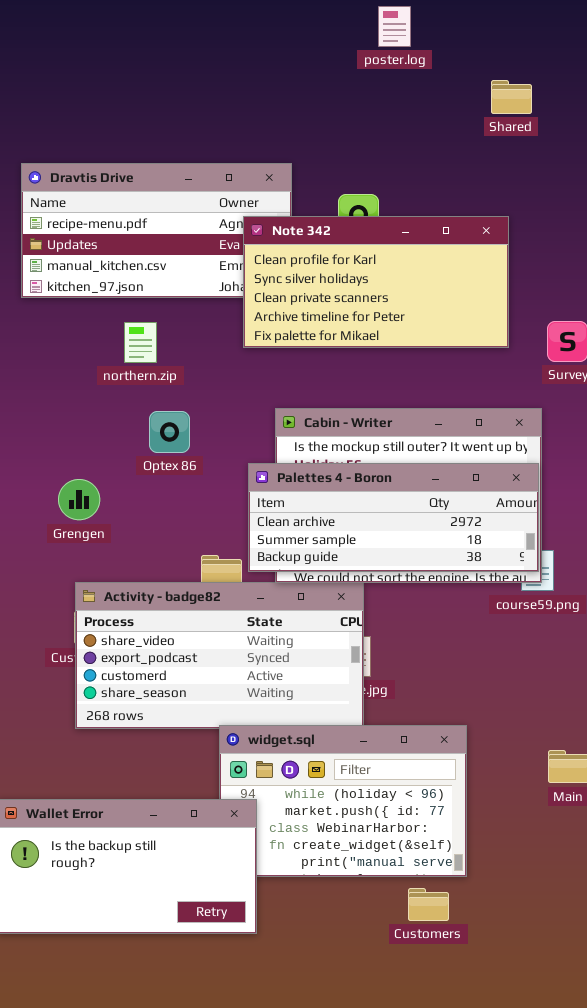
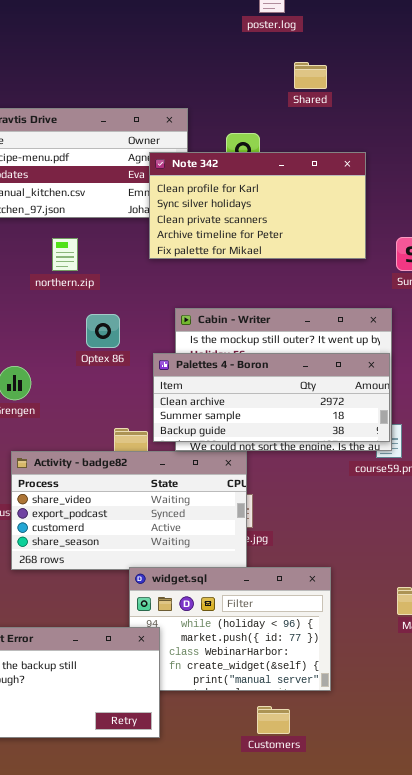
Shared: [491,80,532,114] -> [294,62,327,89], moved
Optex 86: [149,411,190,453] -> [86,314,120,348], moved
Customers: [408,888,449,921] -> [257,706,290,734], moved

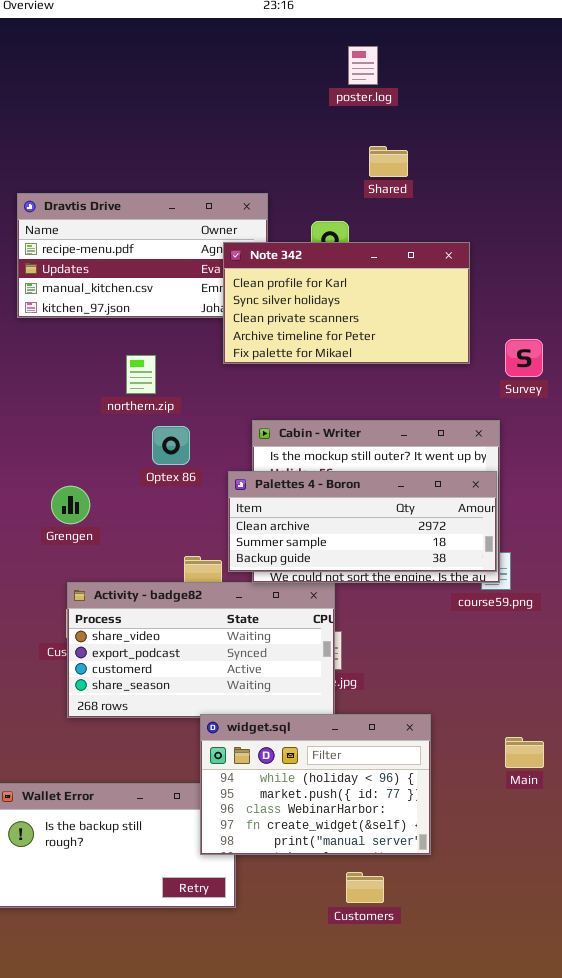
Shared: [294,62,327,89] -> [369,146,408,177], moved
northern.zip: [52,238,78,271] -> [126,355,156,394], moved
widget.sql: [129,567,331,691] -> [200,714,431,855], raised

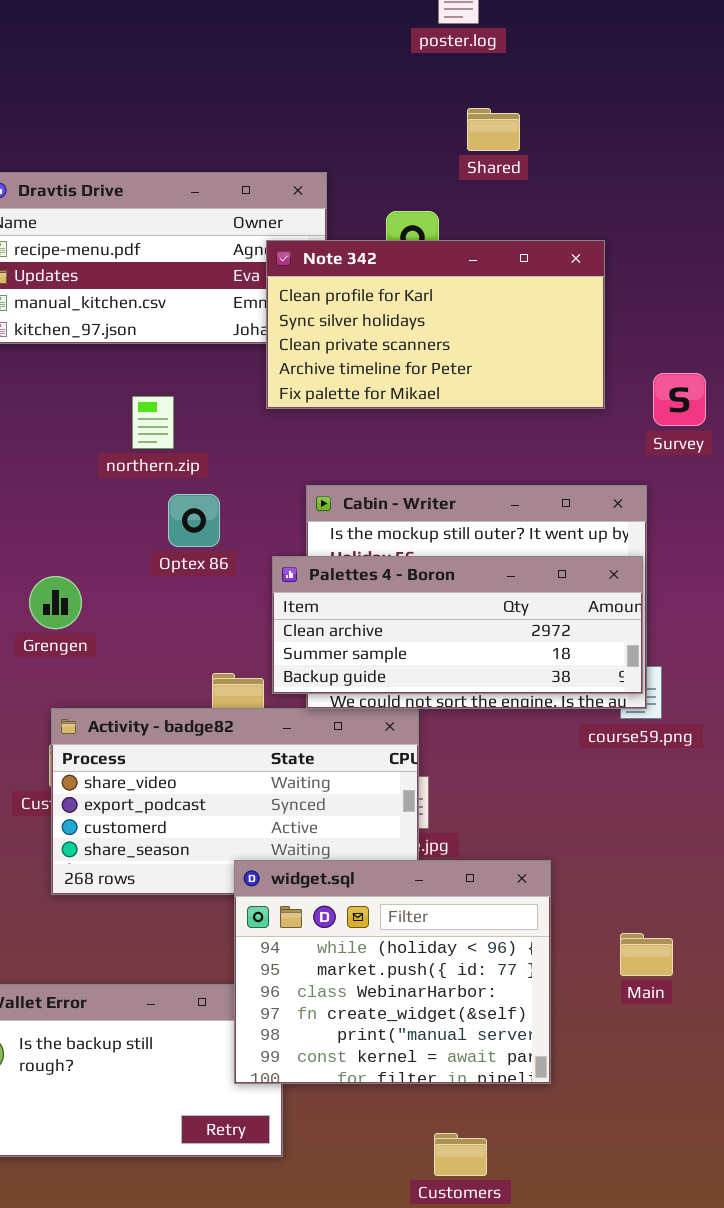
widget.sql: [200,714,431,855] -> [234,860,551,1084], resized
Main: [505,737,544,768] -> [620,933,673,976], moved
Customers: [346,872,384,903] -> [434,1133,487,1176], moved

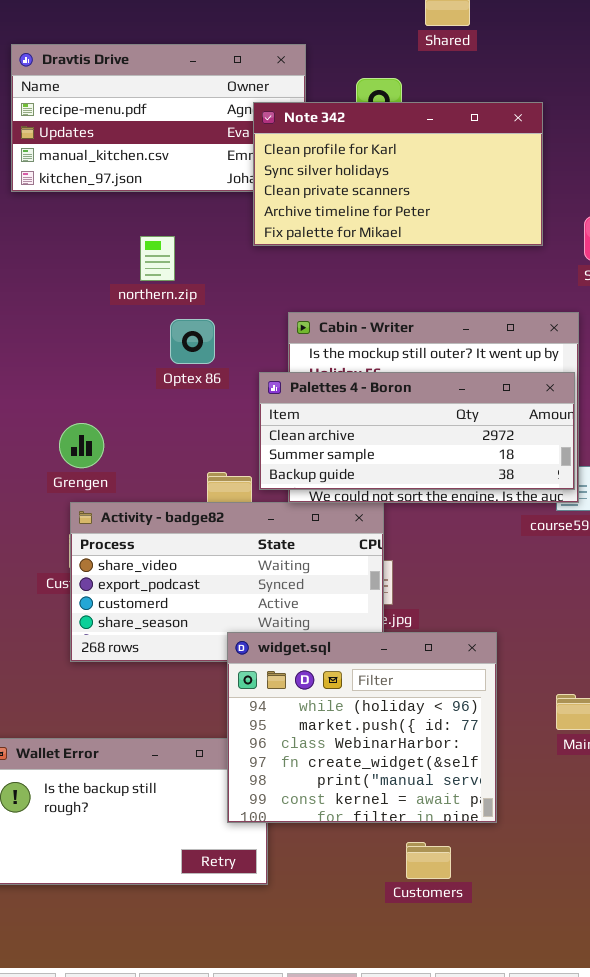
Grengen: [29,576,82,629] -> [59,423,104,468], moved
Customers: [434,1133,487,1176] -> [406,842,451,879], moved

